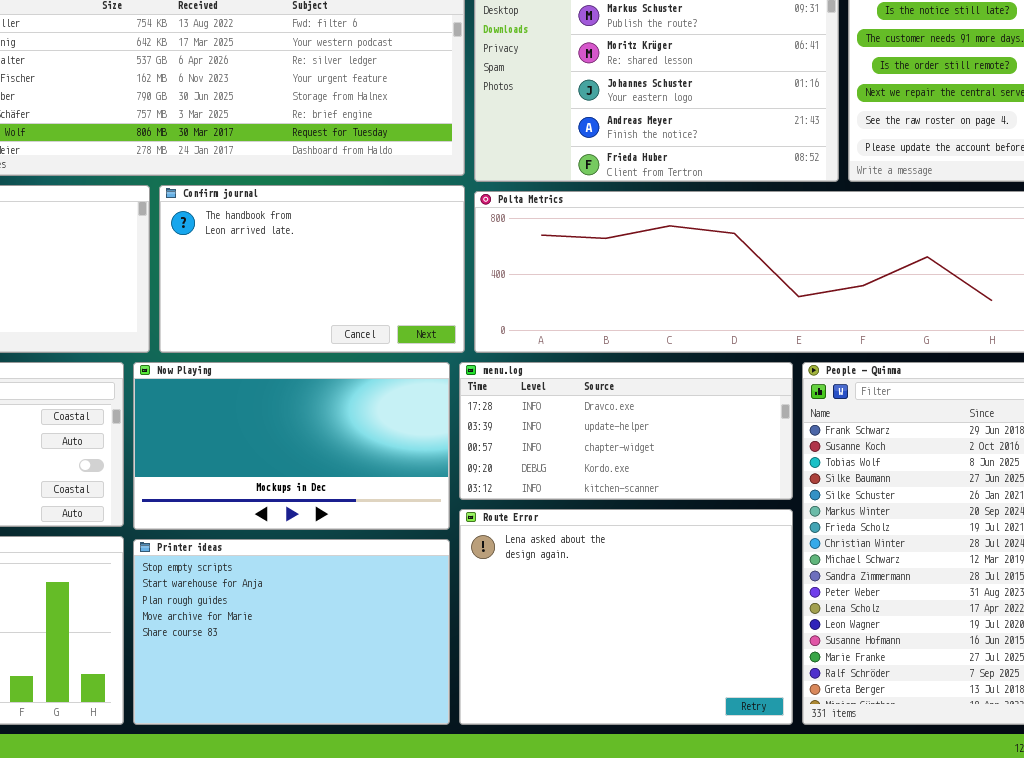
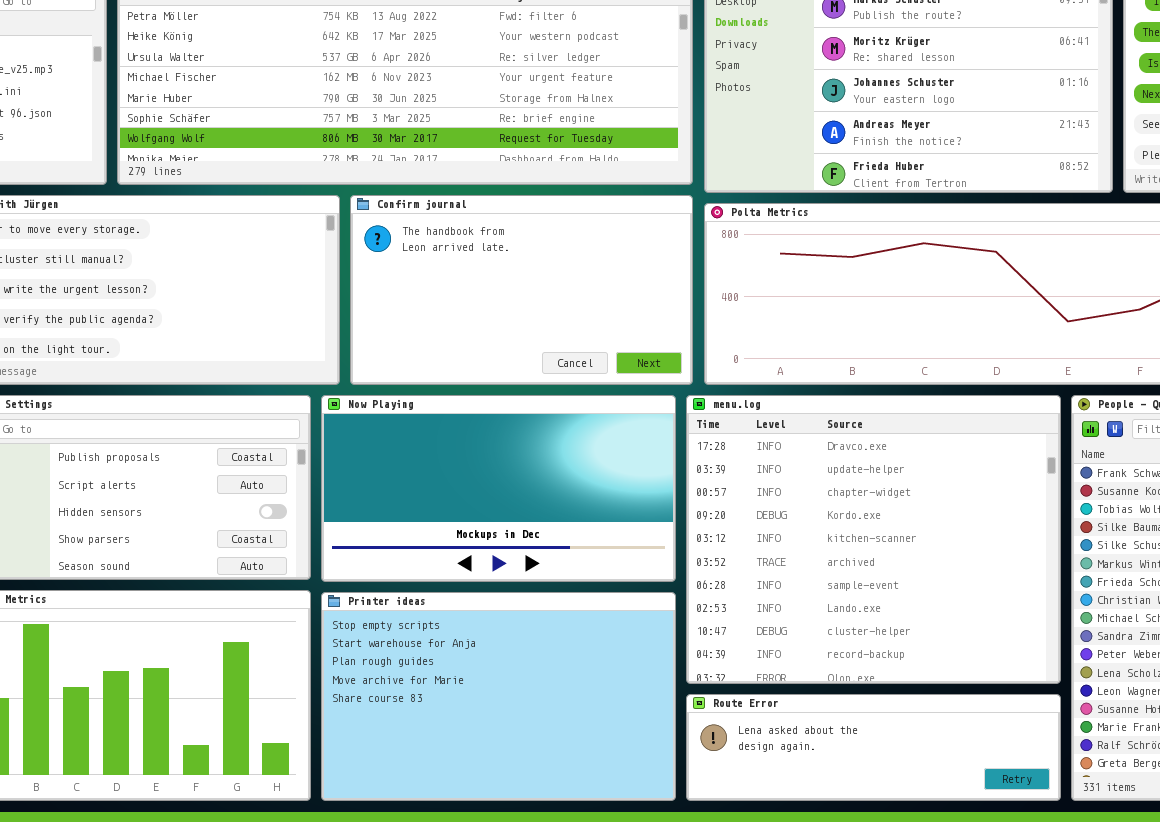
menu.log: [459,362,793,500] -> [686,395,1061,684], resized
Route Error: [459,509,793,725] -> [686,694,1061,801], resized

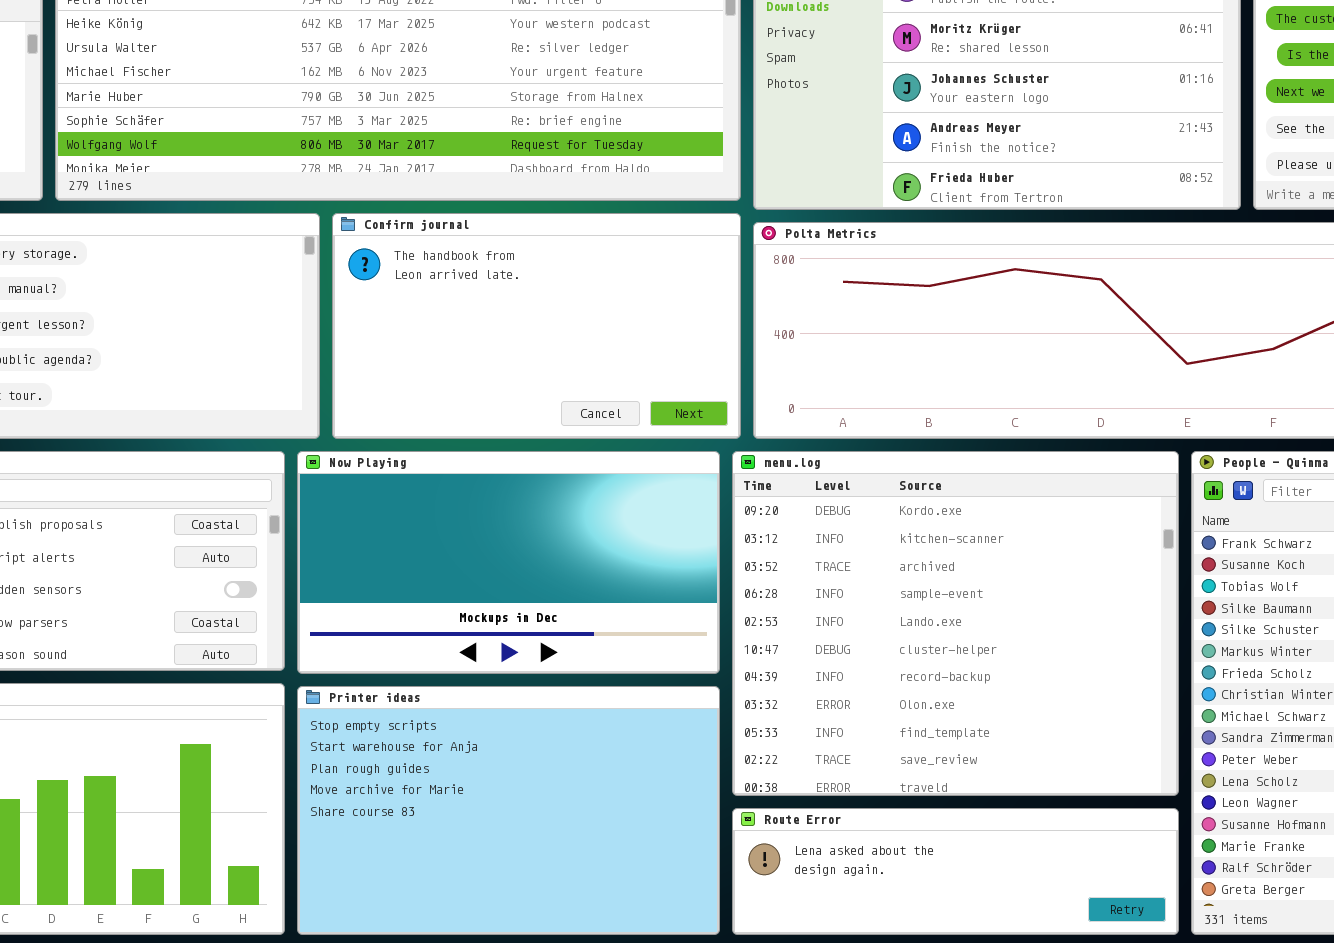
menu.log: [686,395,1061,684] -> [732,451,1179,796], scrolled down 3 rows

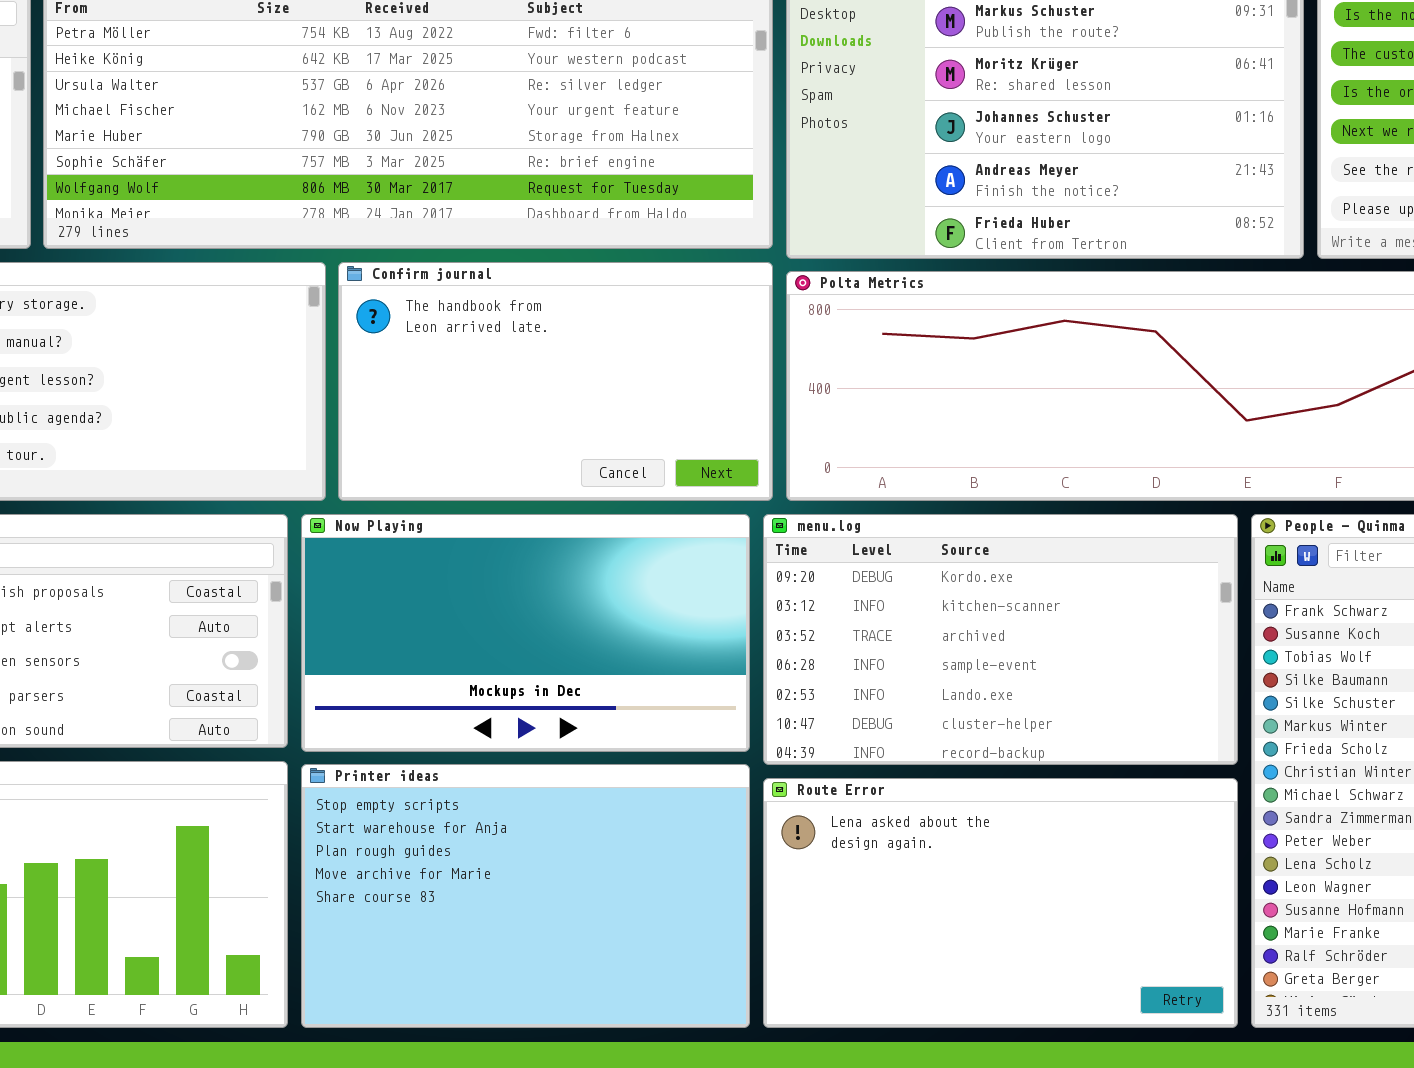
menu.log: [732,451,1179,796] -> [763,514,1238,765], resized
Route Error: [732,808,1179,935] -> [763,778,1238,1028], resized

